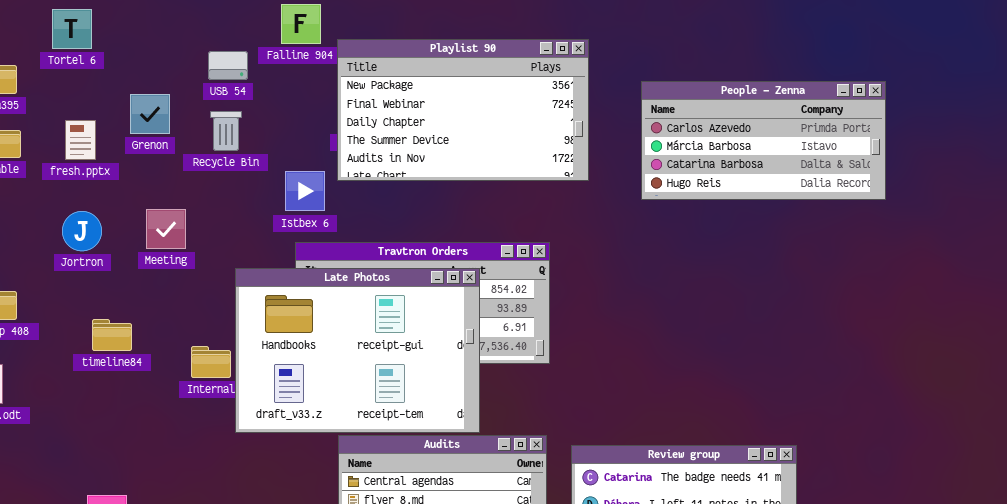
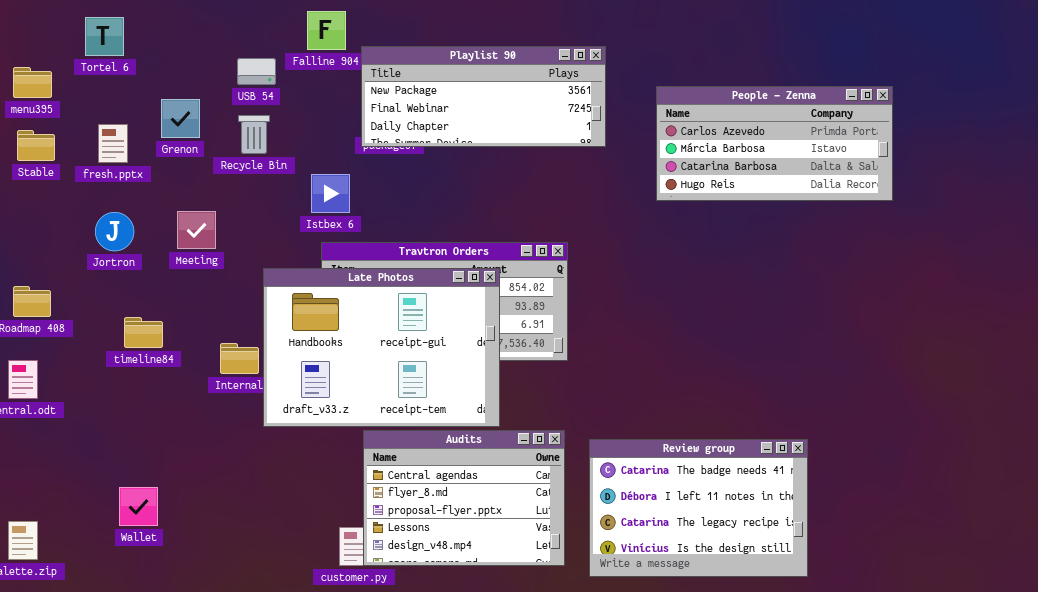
Playlist 90: [337,39,589,181] -> [361,46,606,147], resized

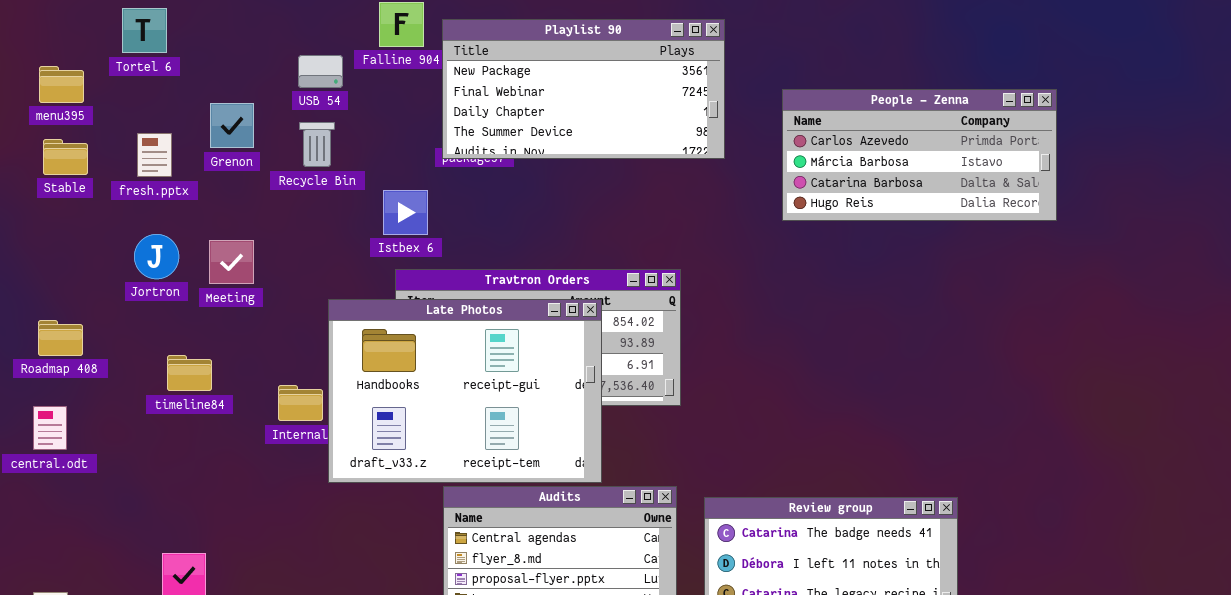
Playlist 90: [361,46,606,147] -> [442,19,725,159], resized
Meeting: [177,211,216,249] -> [209,240,254,284], moved

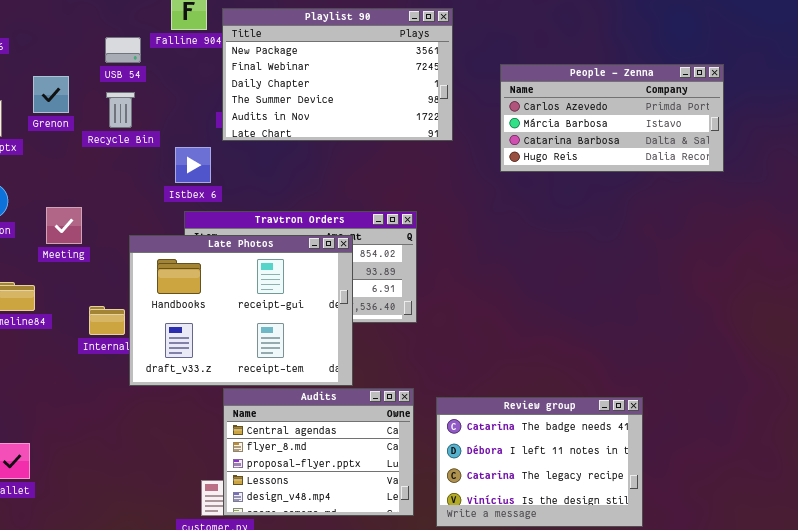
Playlist 90: [442,19,725,159] -> [222,8,453,141], resized
Meeting: [209,240,254,284] -> [46,207,82,244], moved

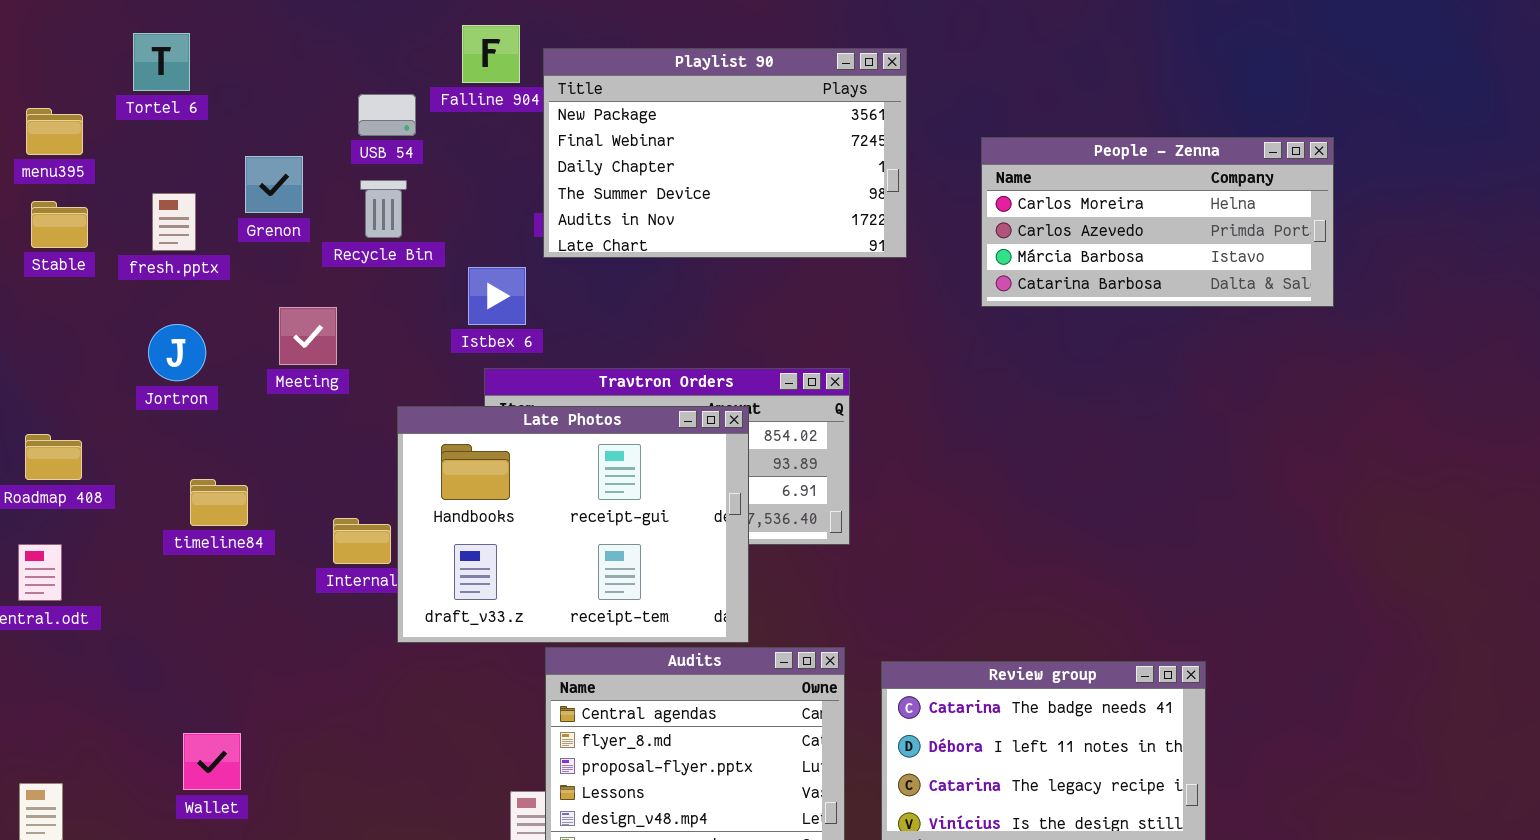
People - Zenna: [500,64,724,172] -> [981,137,1334,307], scrolled up 1 row
Meeting: [46,207,82,244] -> [279,307,337,365], moved

